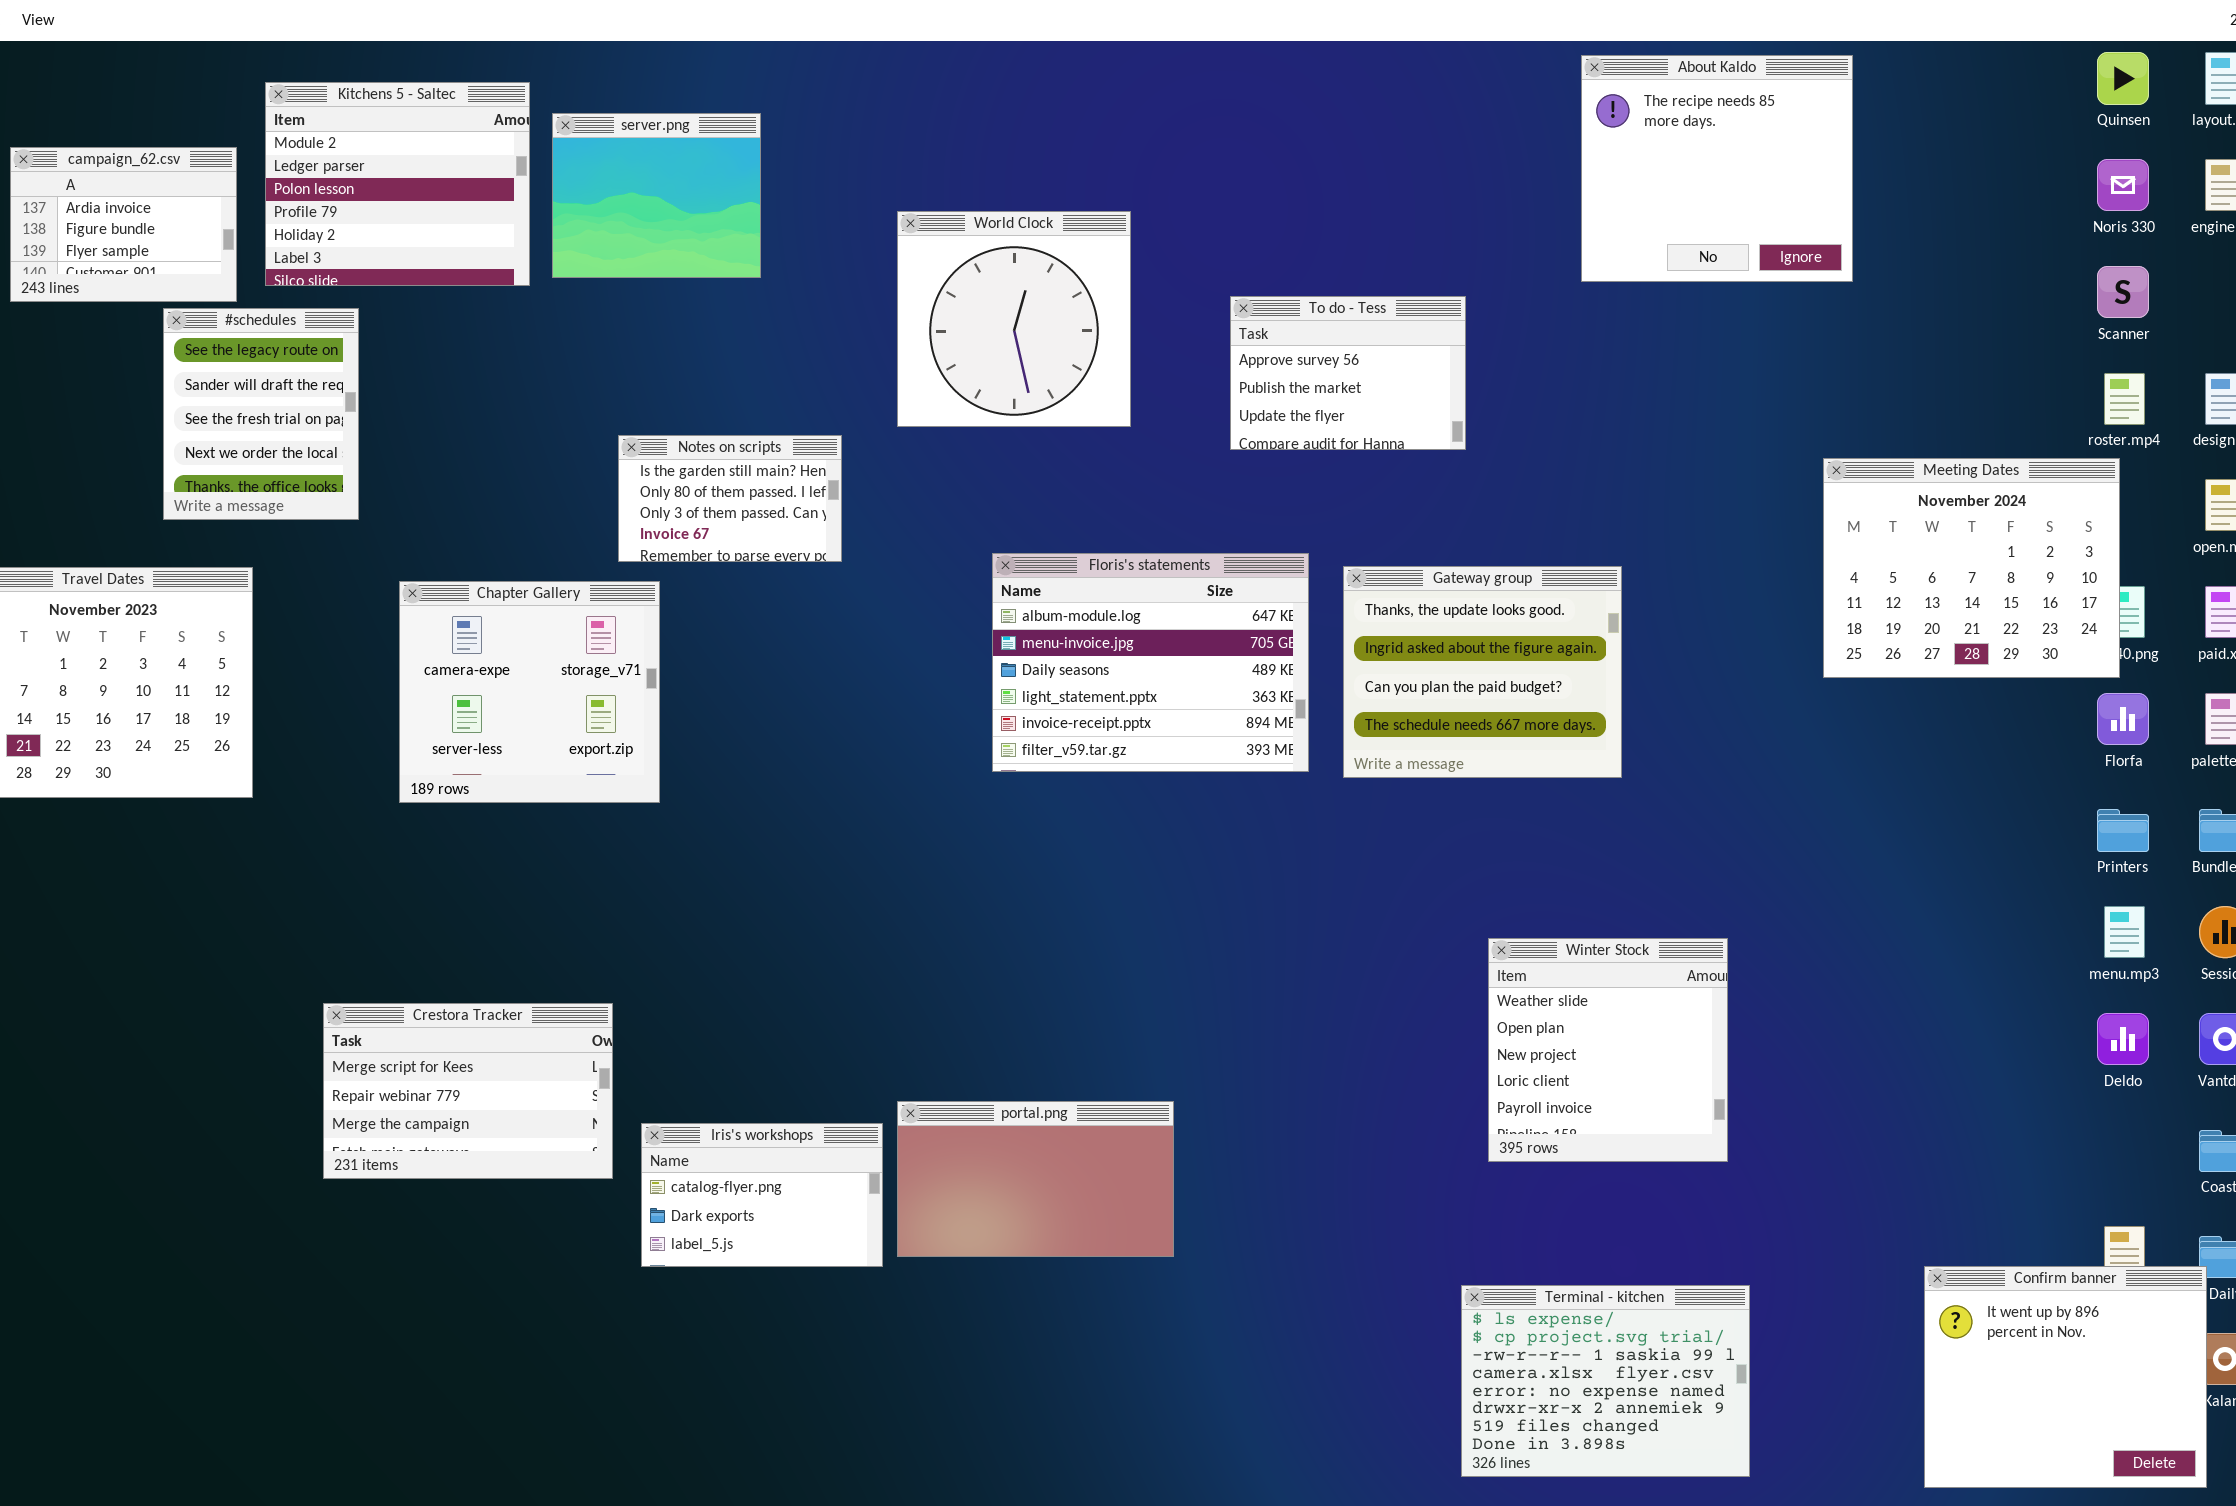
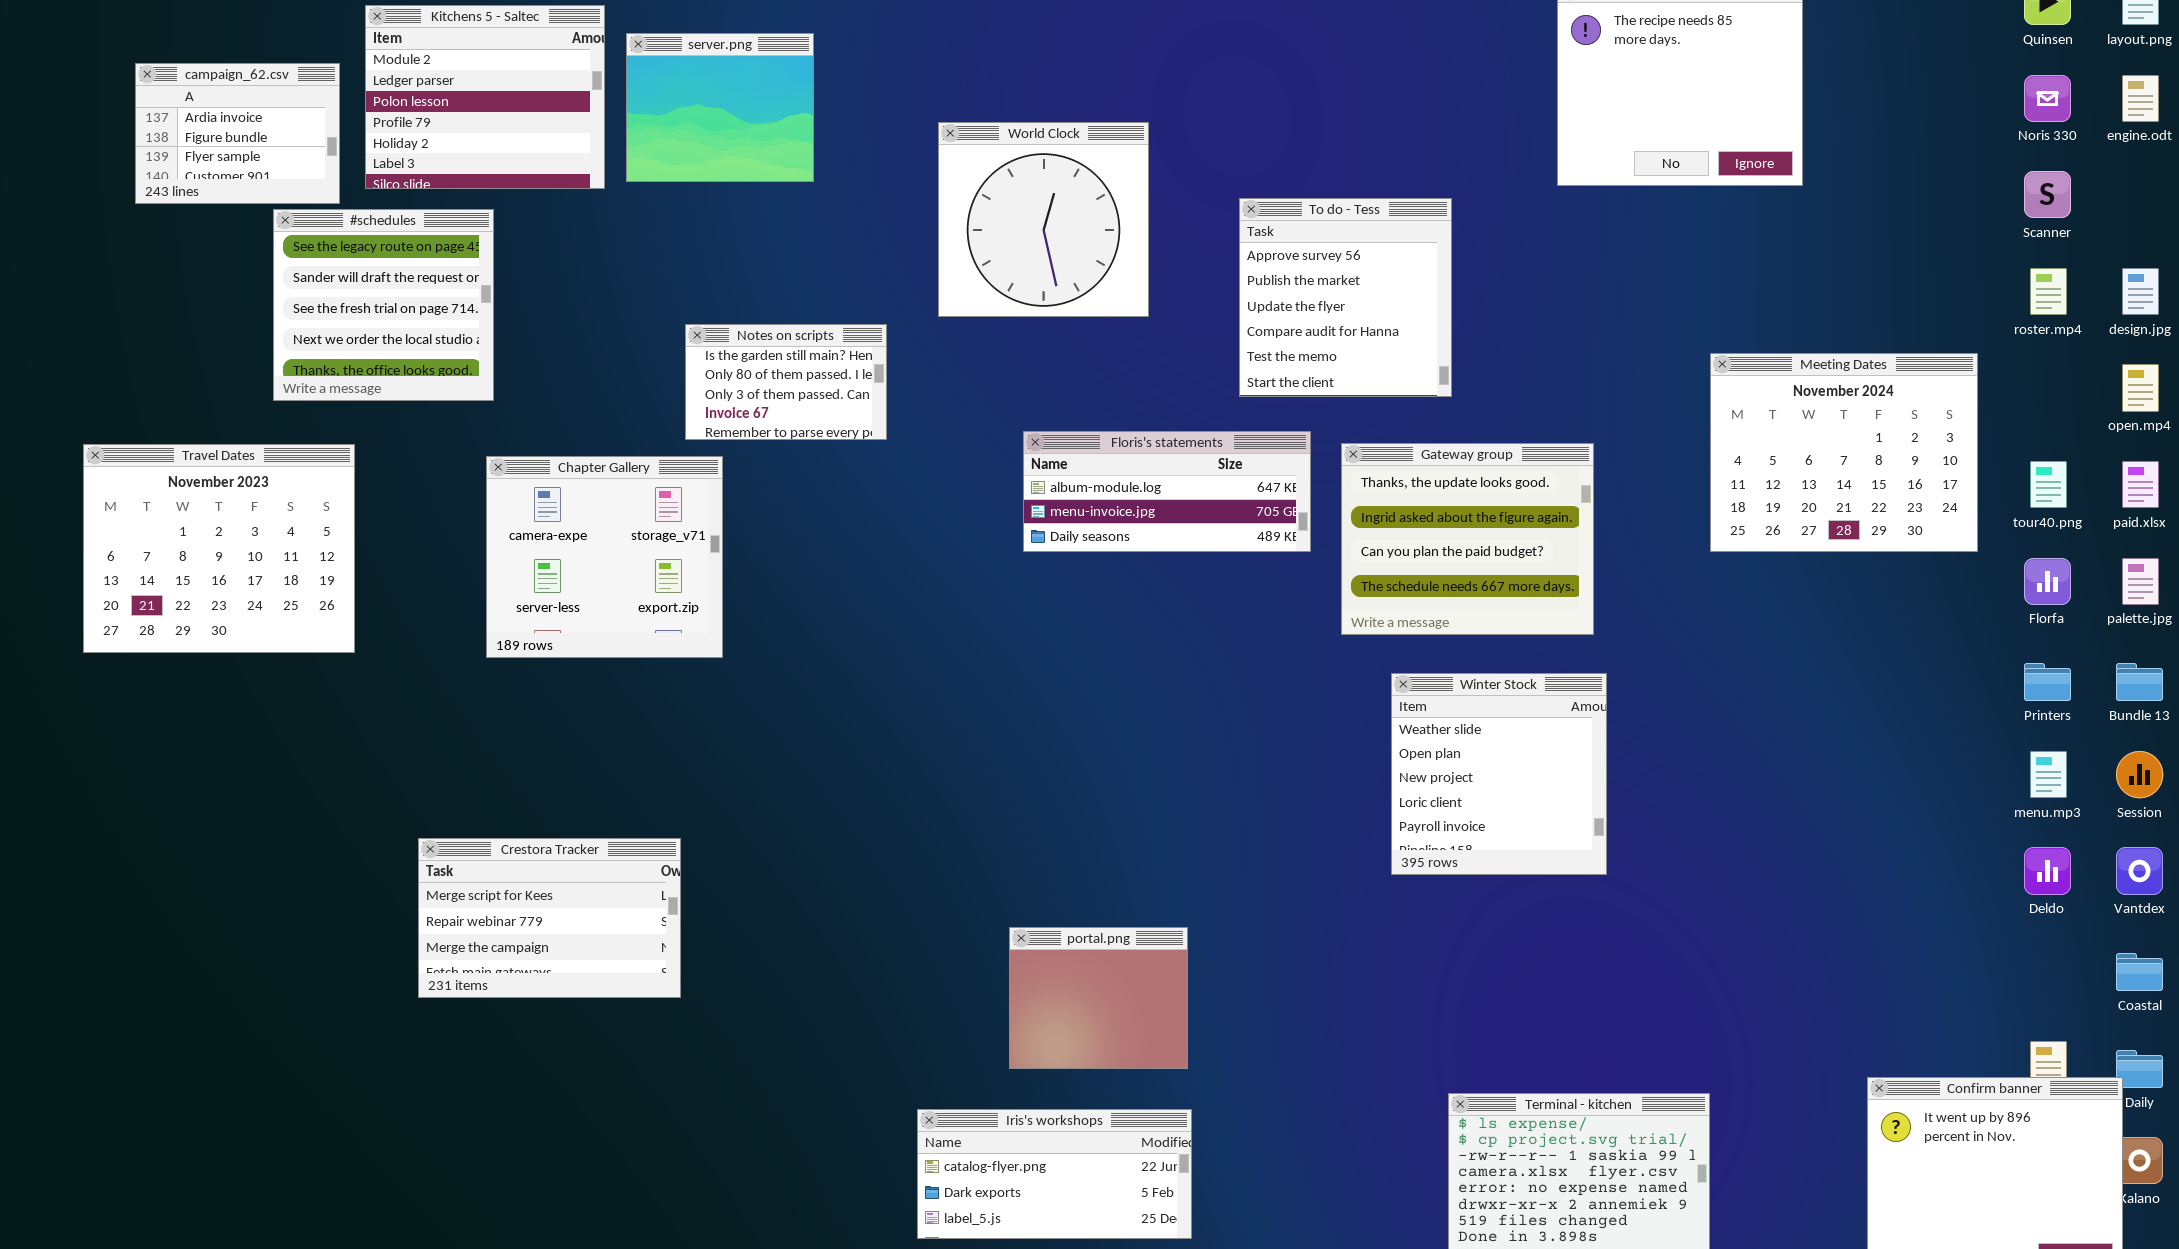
To do - Tess: [1230,296,1466,450] -> [1239,198,1452,397], resized
#schedules: [163,308,359,520] -> [273,209,494,401], resized
Meeting Dates: [1823,458,2120,678] -> [1710,353,1978,552], moved
Floris's statements: [992,553,1309,772] -> [1023,431,1311,552], resized
Winter Stock: [1488,938,1728,1162] -> [1391,673,1607,875], moved
portal.png: [897,1101,1174,1257] -> [1009,927,1188,1069], resized
Iris's workshops: [641,1123,883,1267] -> [917,1109,1192,1239], moved, resized

